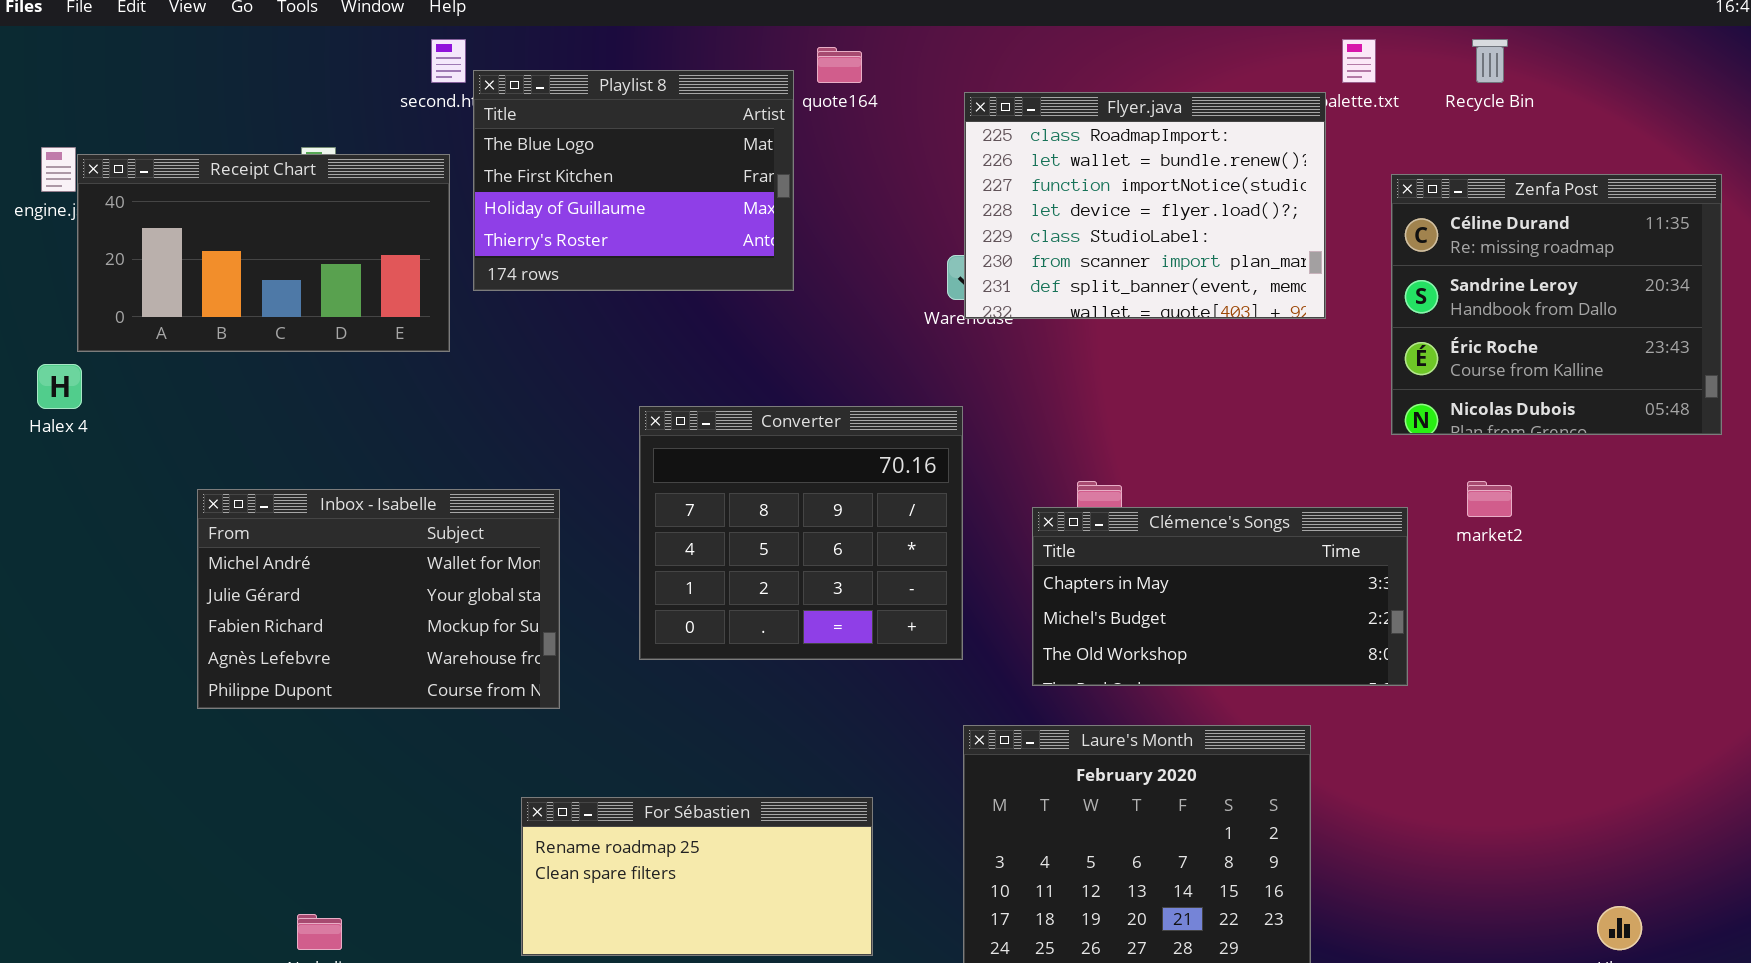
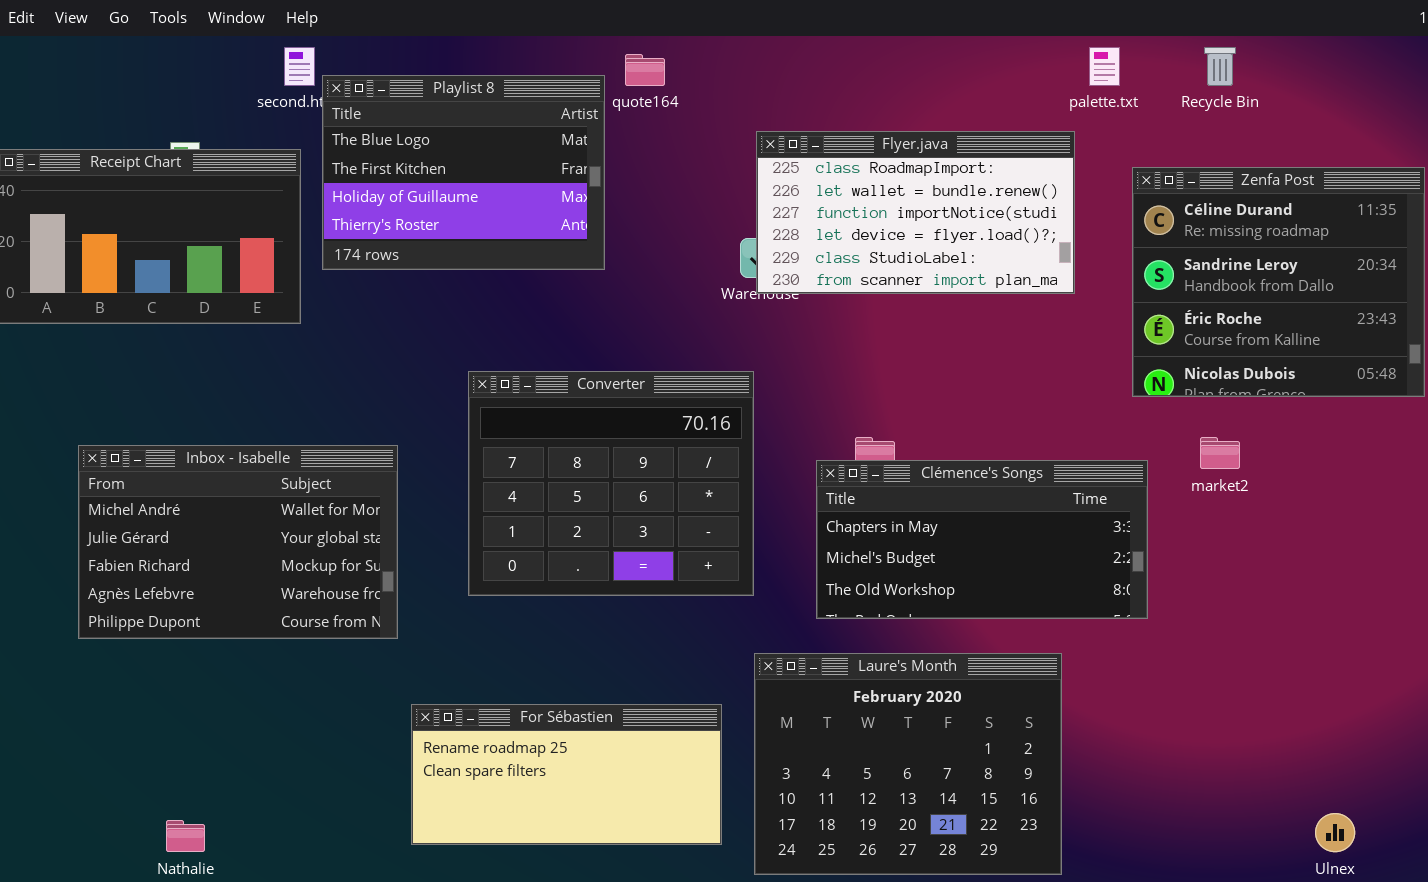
Flyer.java: [964,92,1326,319] -> [756,131,1075,294], resized
For Sébastien: [521,797,873,956] -> [411,704,722,845], moved

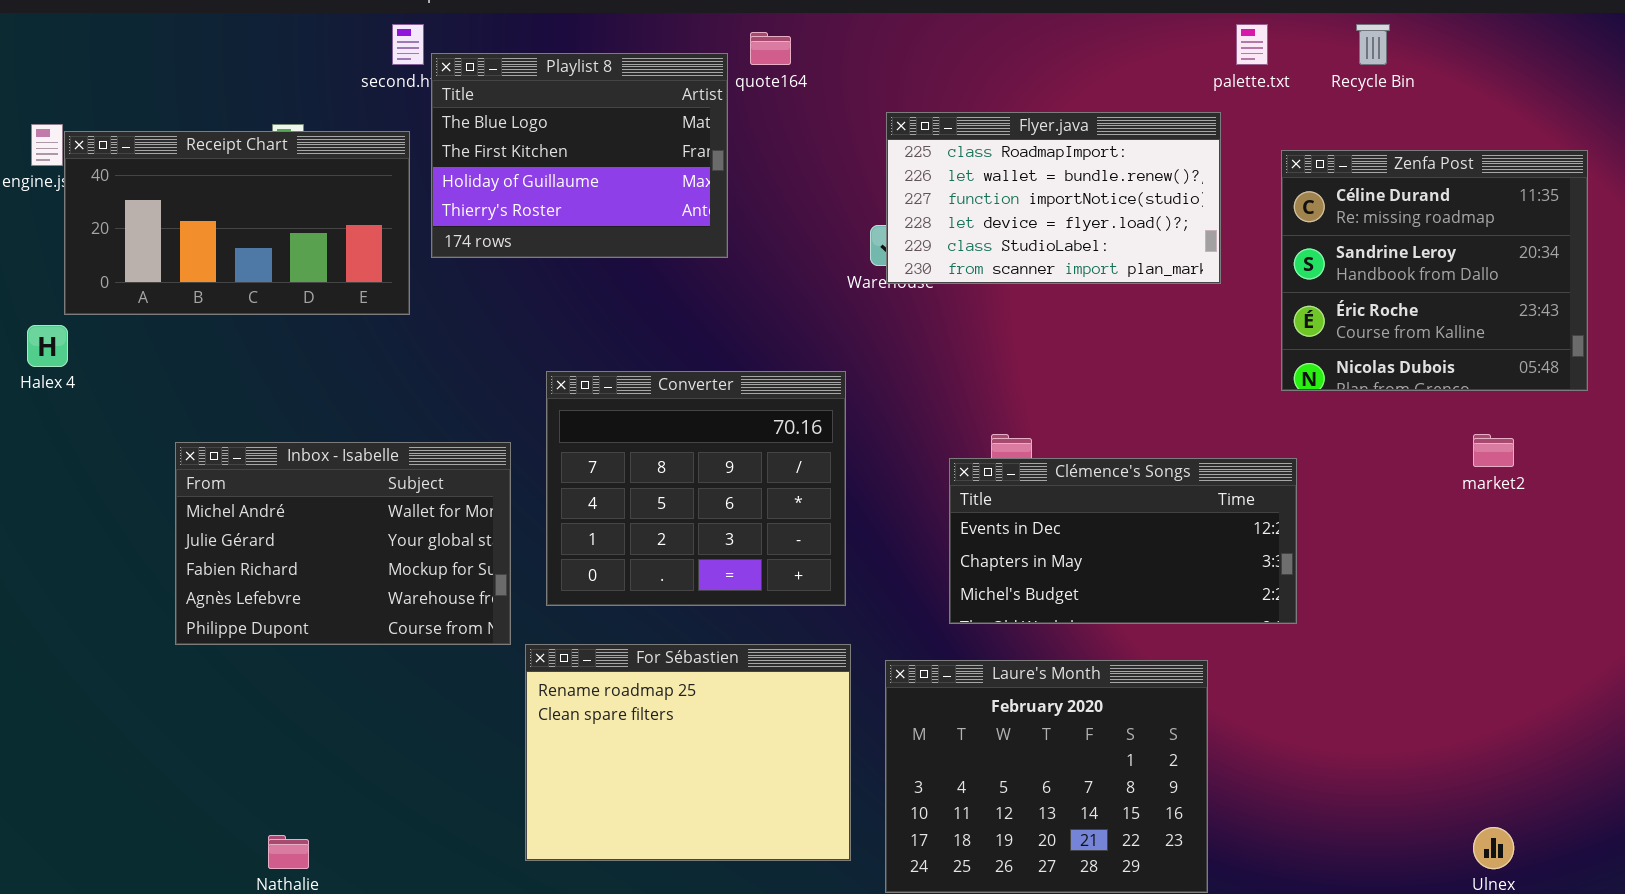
Converter: [468,371,754,596] -> [546,371,846,606], moved
market2: [1200,437,1240,469] -> [1473,434,1514,467], moved
Clémence's Songs: [816,460,1148,619] -> [949,458,1297,624], scrolled up 1 row
For Sébastien: [411,704,722,845] -> [525,644,851,861], resized

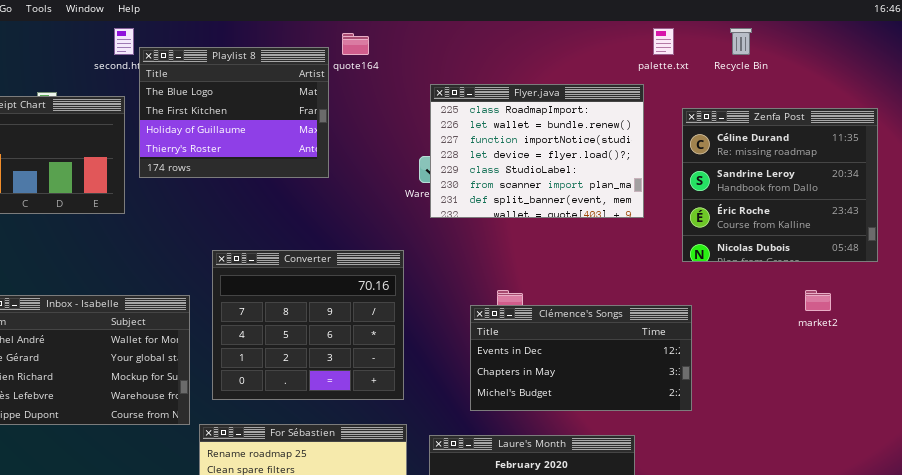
Flyer.java: [886,112,1221,284] -> [430,84,644,218], resized

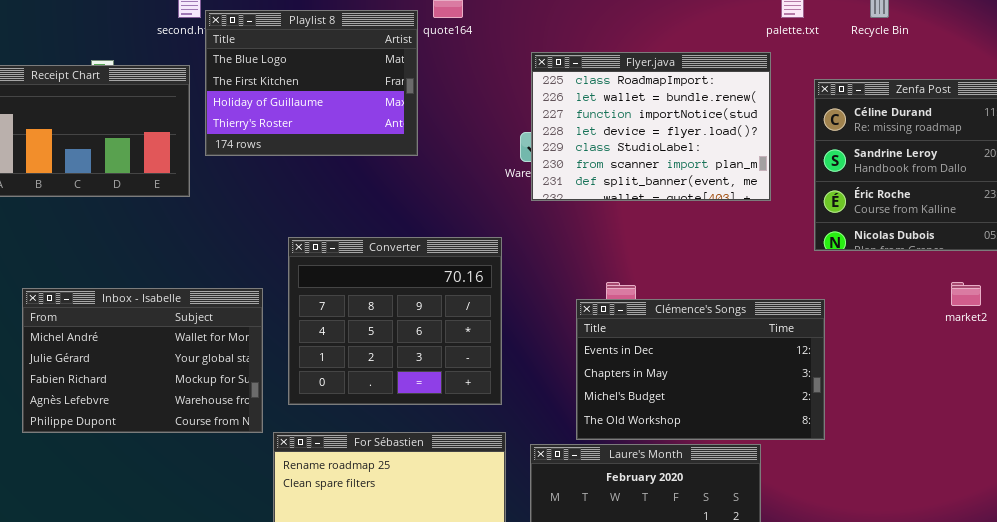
Clémence's Songs: [470,305,692,411] -> [576,299,825,440], resized

